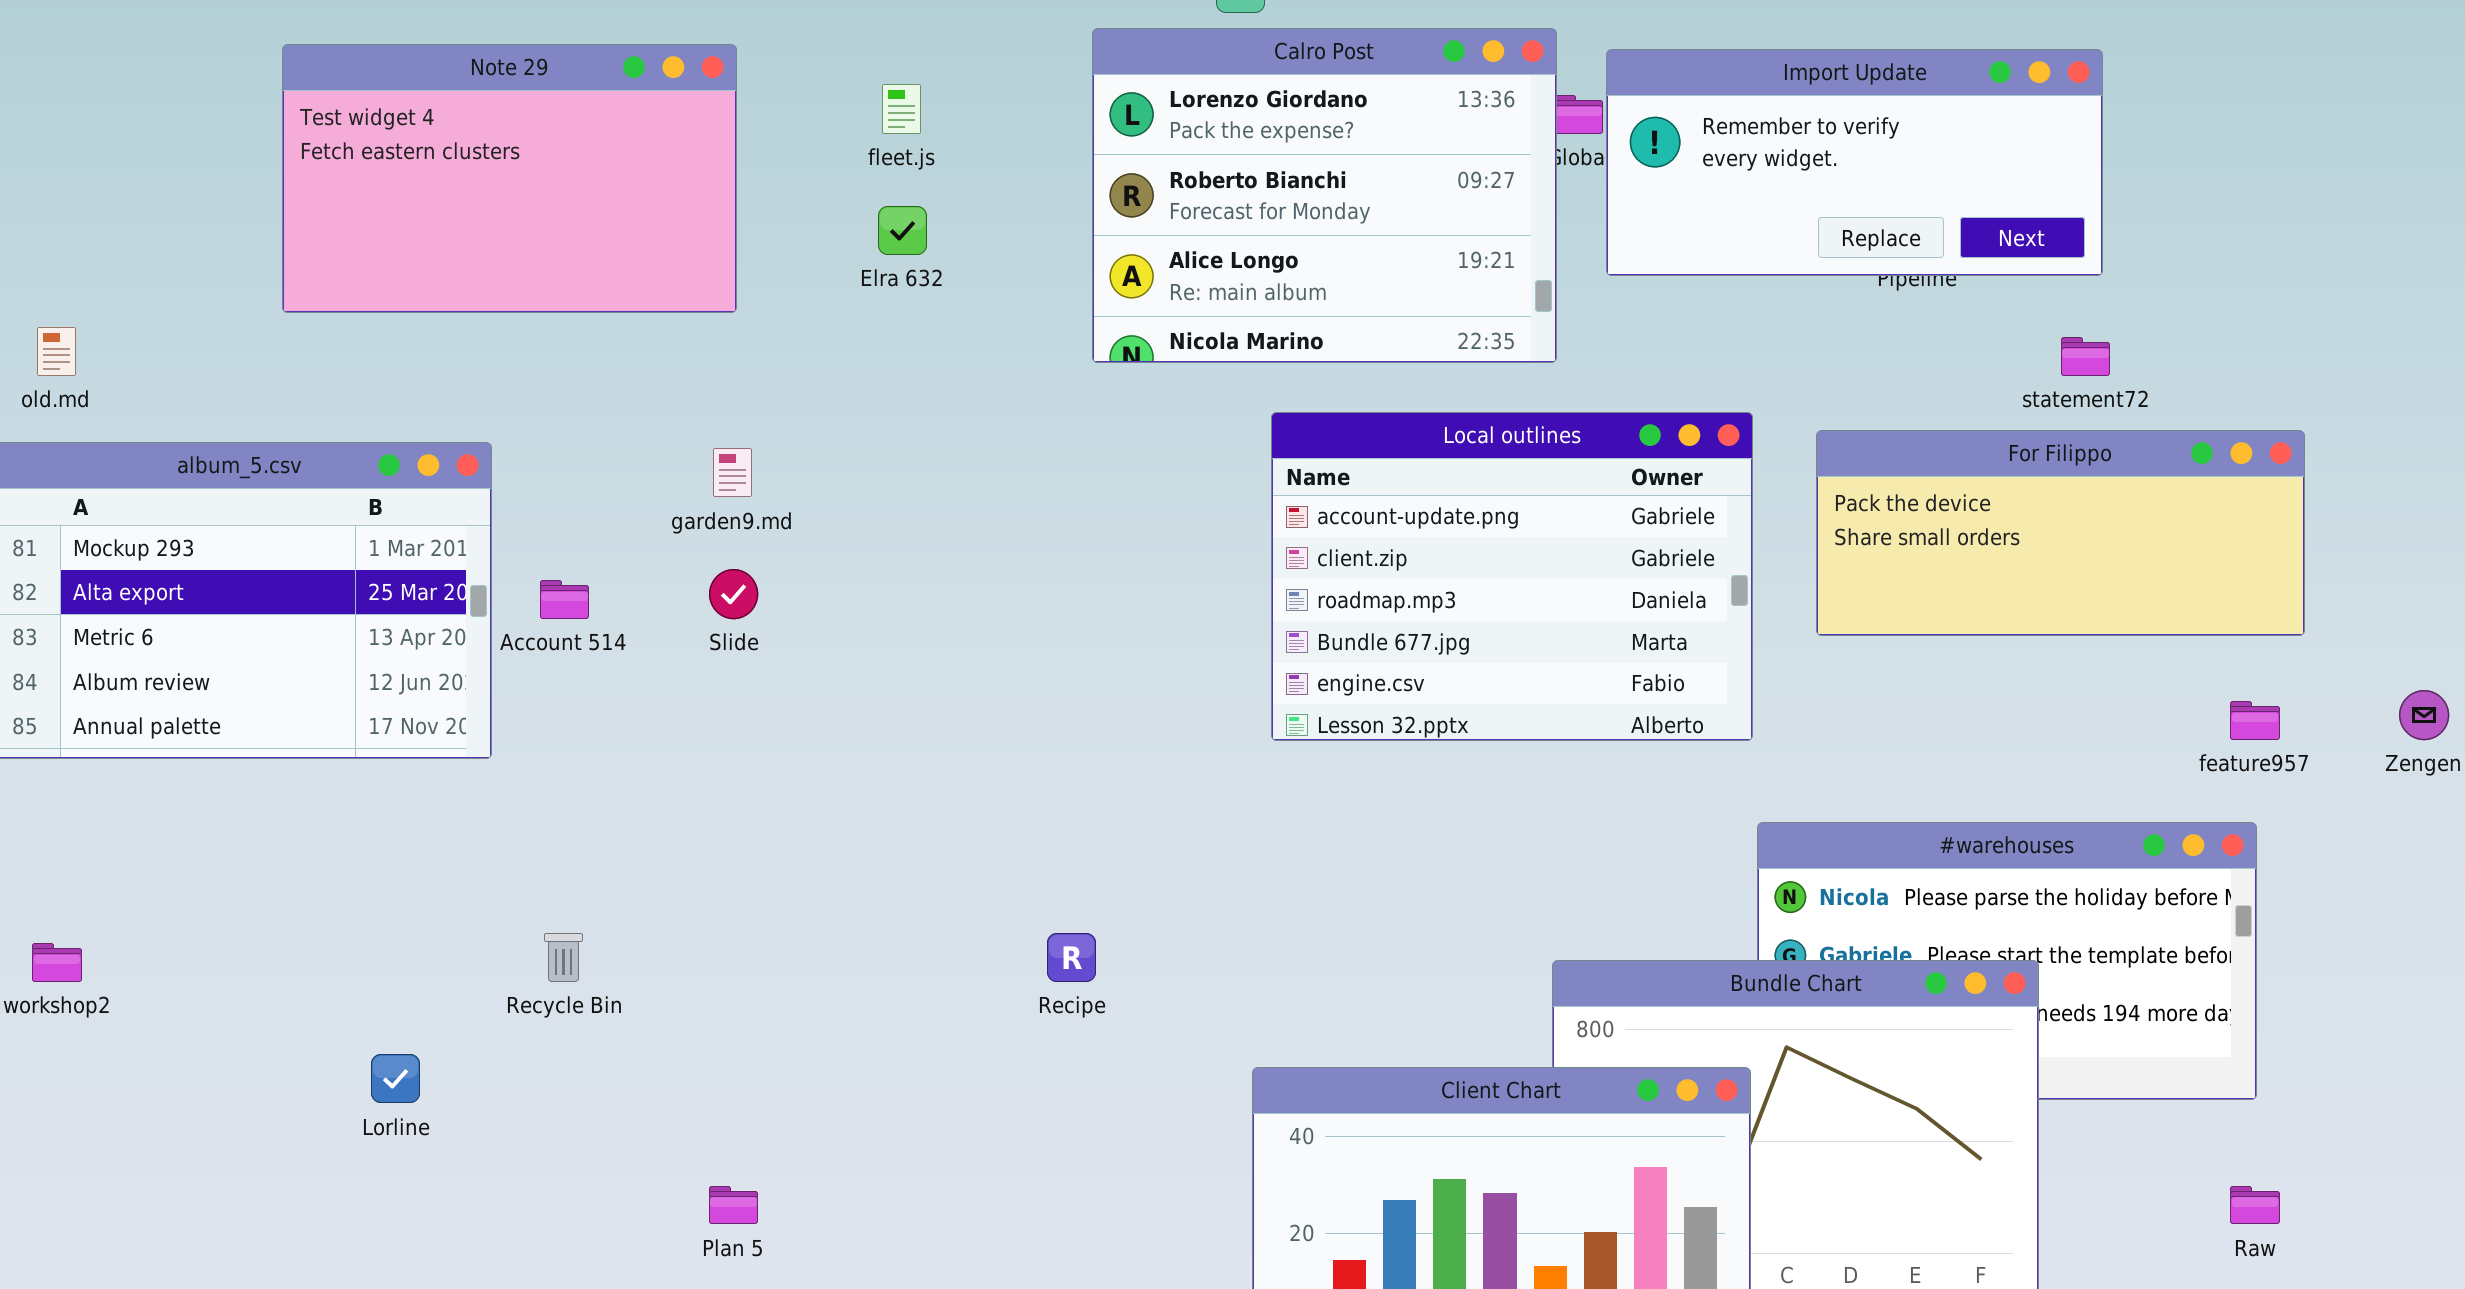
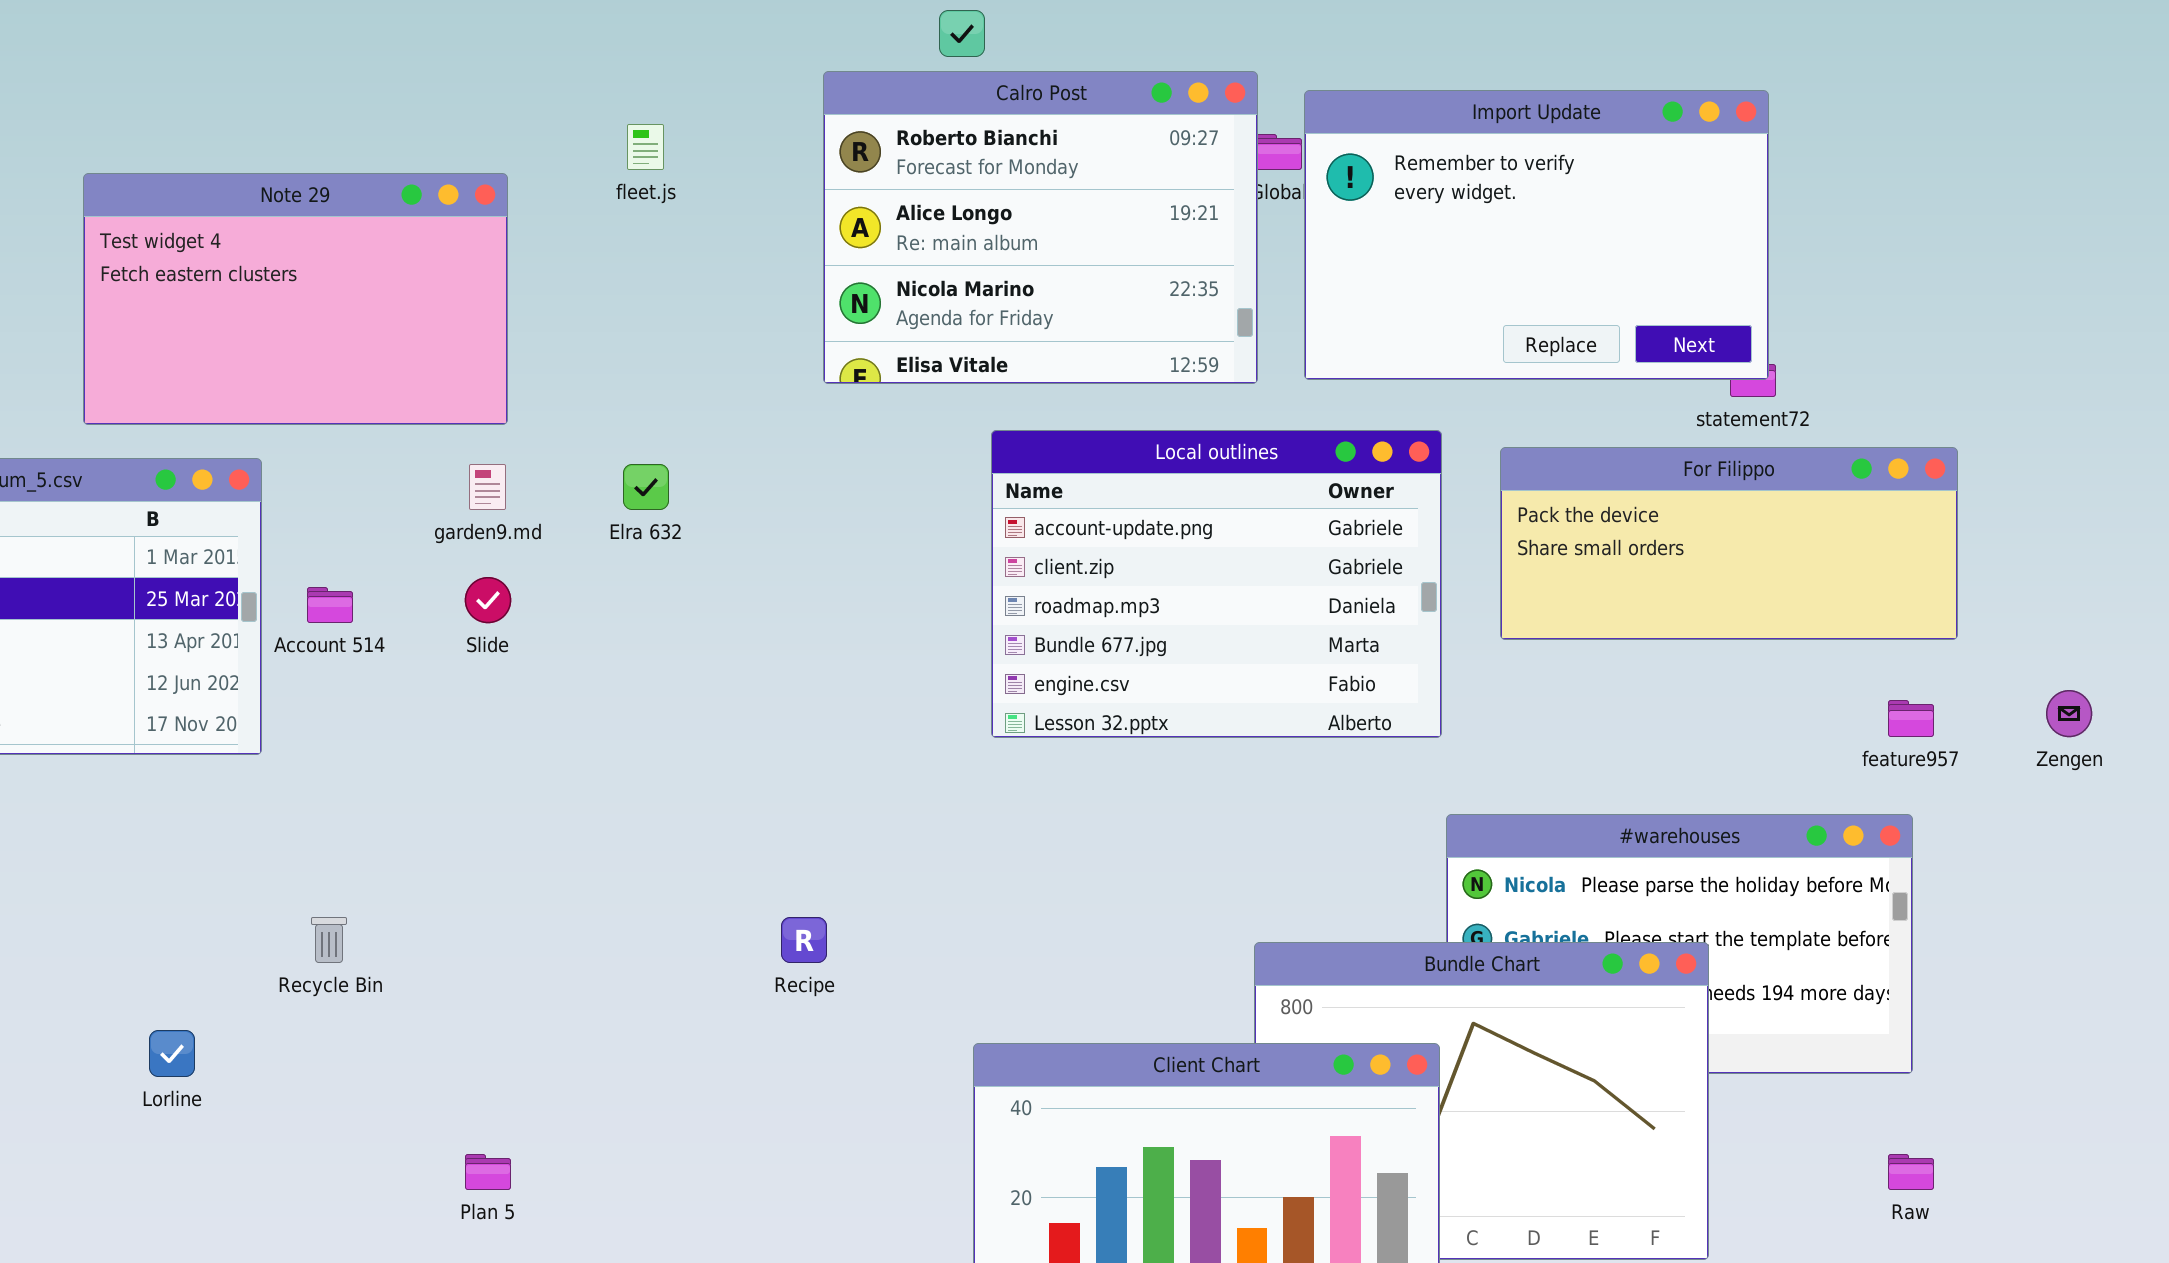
Calro Post: [1092,28,1557,363] -> [823,71,1258,384], scrolled down 1 row
Note 29: [282,44,737,313] -> [83,173,508,425], moved
Import Update: [1606,49,2103,276] -> [1304,90,1769,380], resized
Elra 632: [878,206,927,255] -> [623,464,669,510], moved

